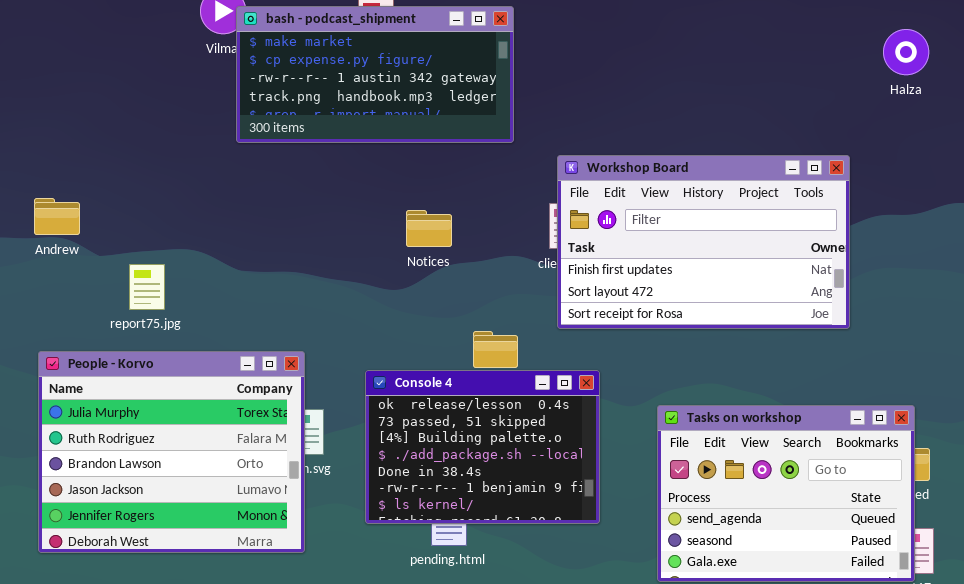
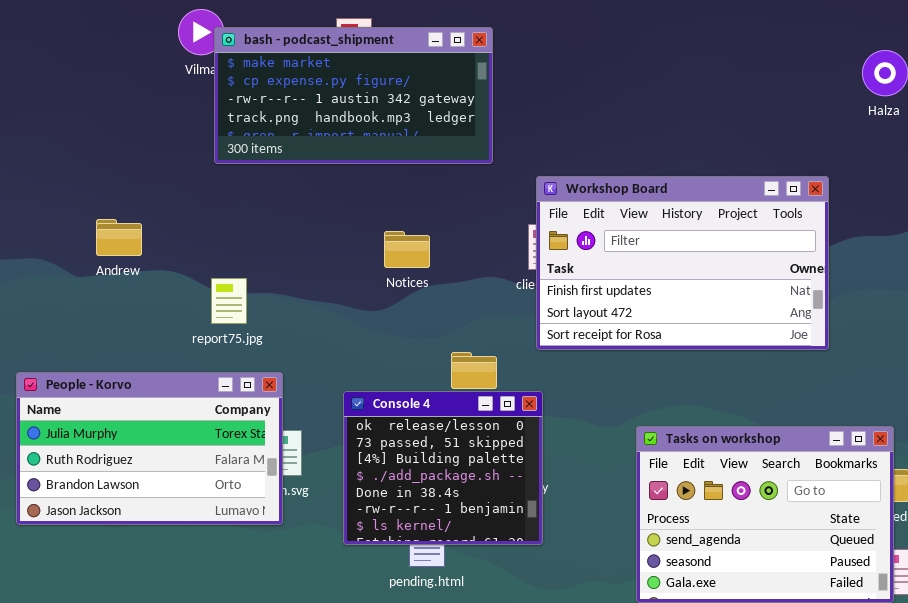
Andrew: [34,198,80,235] -> [96,219,142,256], moved
report75.jpg: [129,264,165,310] -> [211,278,247,324], moved
People - Korvo: [38,351,305,553] -> [16,372,283,525], resized
Console 4: [365,370,600,524] -> [343,391,543,545], resized

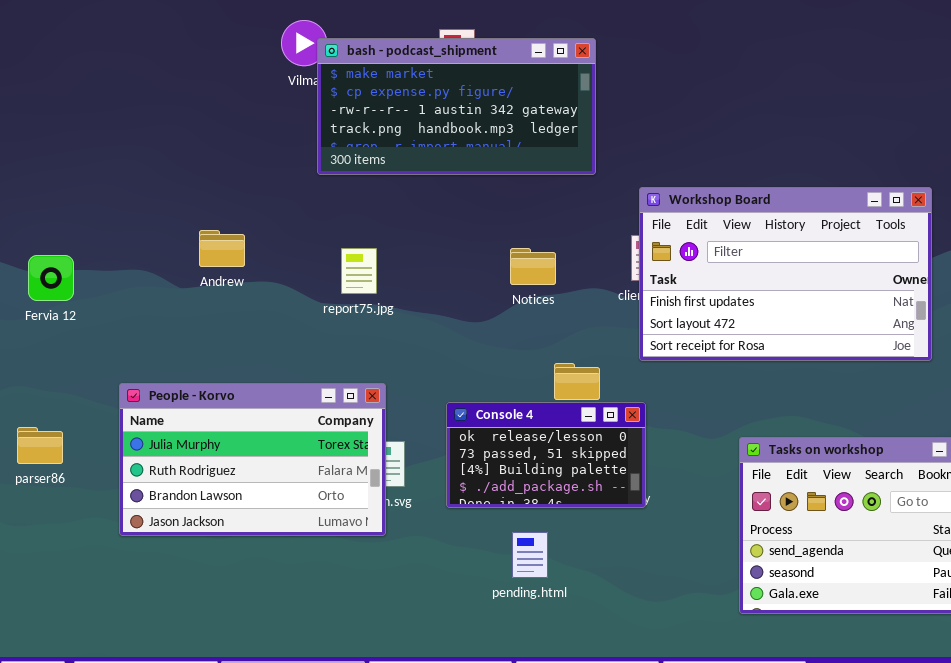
Notices: [384,231,430,268] -> [510,248,556,285], moved
report75.jpg: [211,278,247,324] -> [341,248,377,294], moved
Console 4: [343,391,543,545] -> [446,402,646,508], resized

